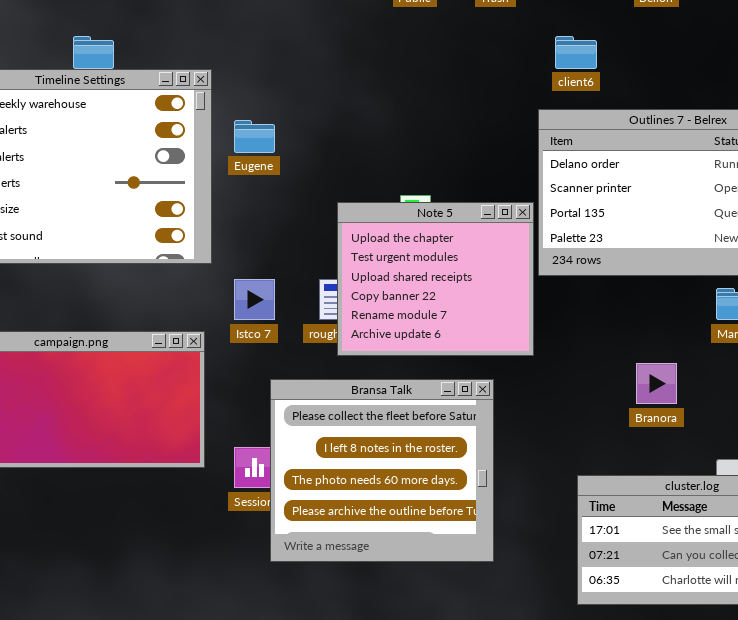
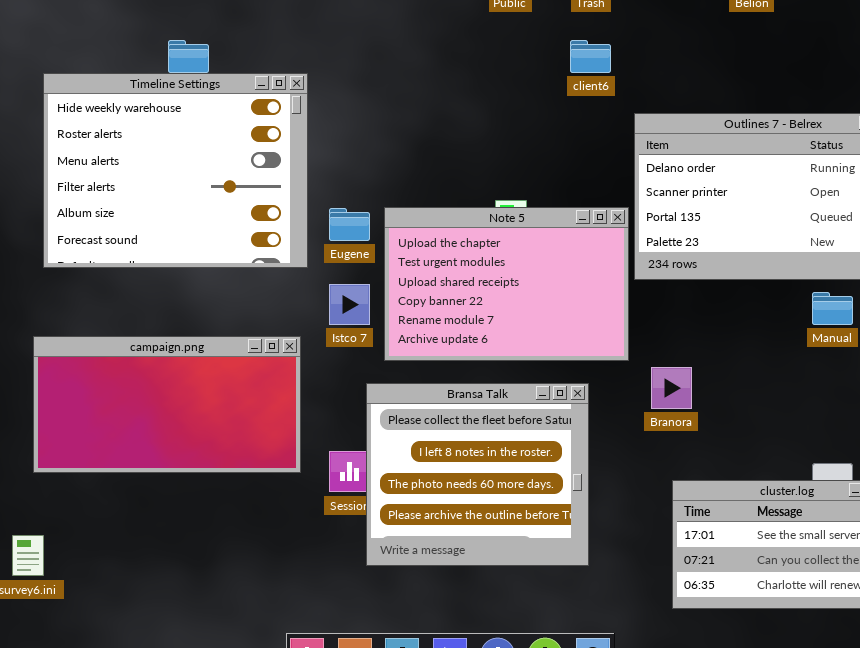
client6: [555,36,597,69] -> [570,40,611,73], moved
Eugene: [234,120,275,153] -> [329,208,370,241], moved
Note 5: [337,202,534,356] -> [384,207,629,361], resized
Branora: [636,363,677,404] -> [651,367,692,409], moved

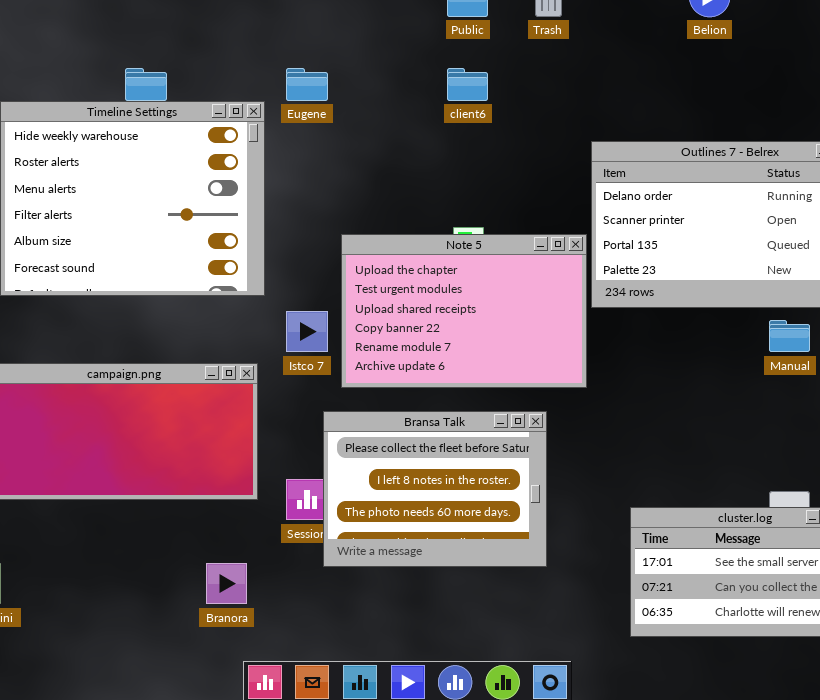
client6: [570,40,611,73] -> [447,68,488,101], moved
Eugene: [329,208,370,241] -> [286,68,328,101], moved
Branora: [651,367,692,409] -> [206,563,247,604], moved
Bransa Talk: [366,383,589,566] -> [323,411,547,567], resized

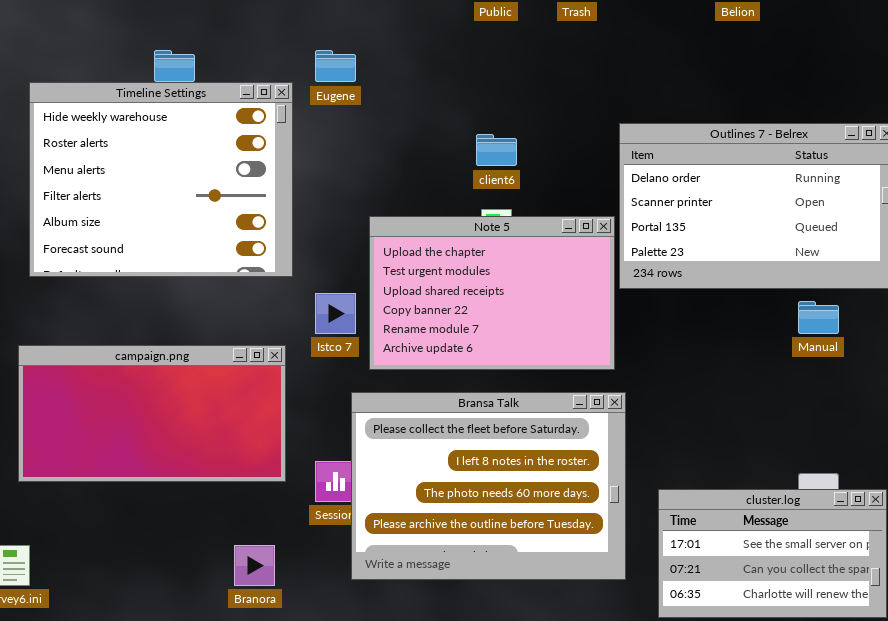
client6: [447,68,488,101] -> [476,134,517,166], moved
Bransa Talk: [323,411,547,567] -> [351,392,626,580], resized

